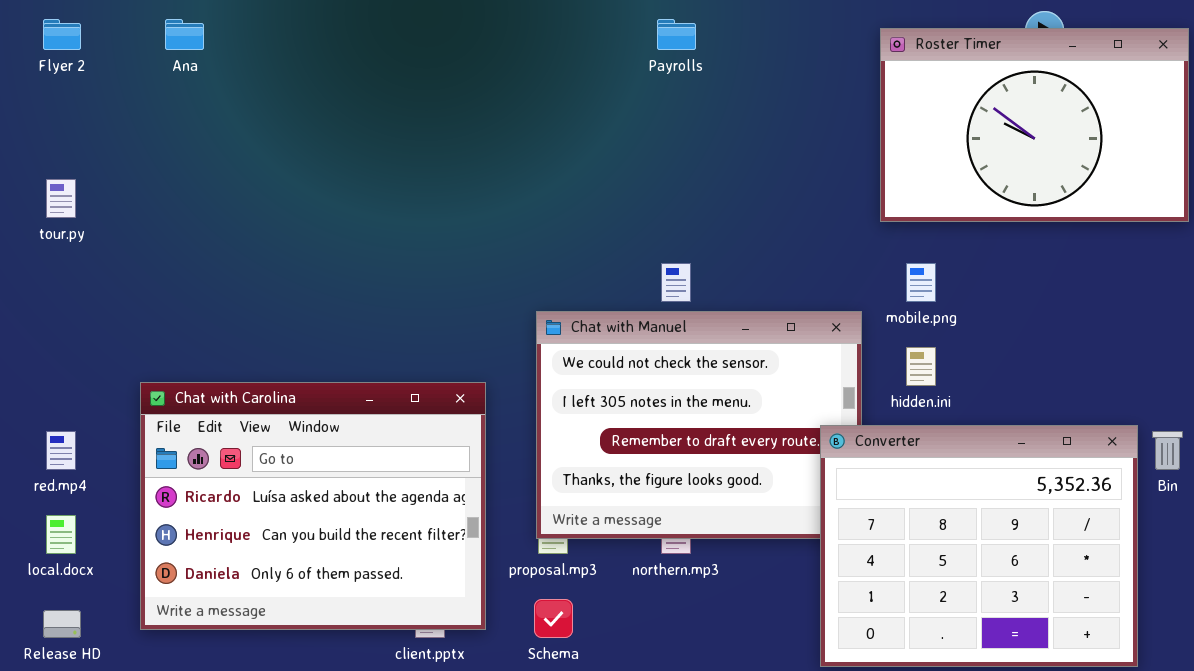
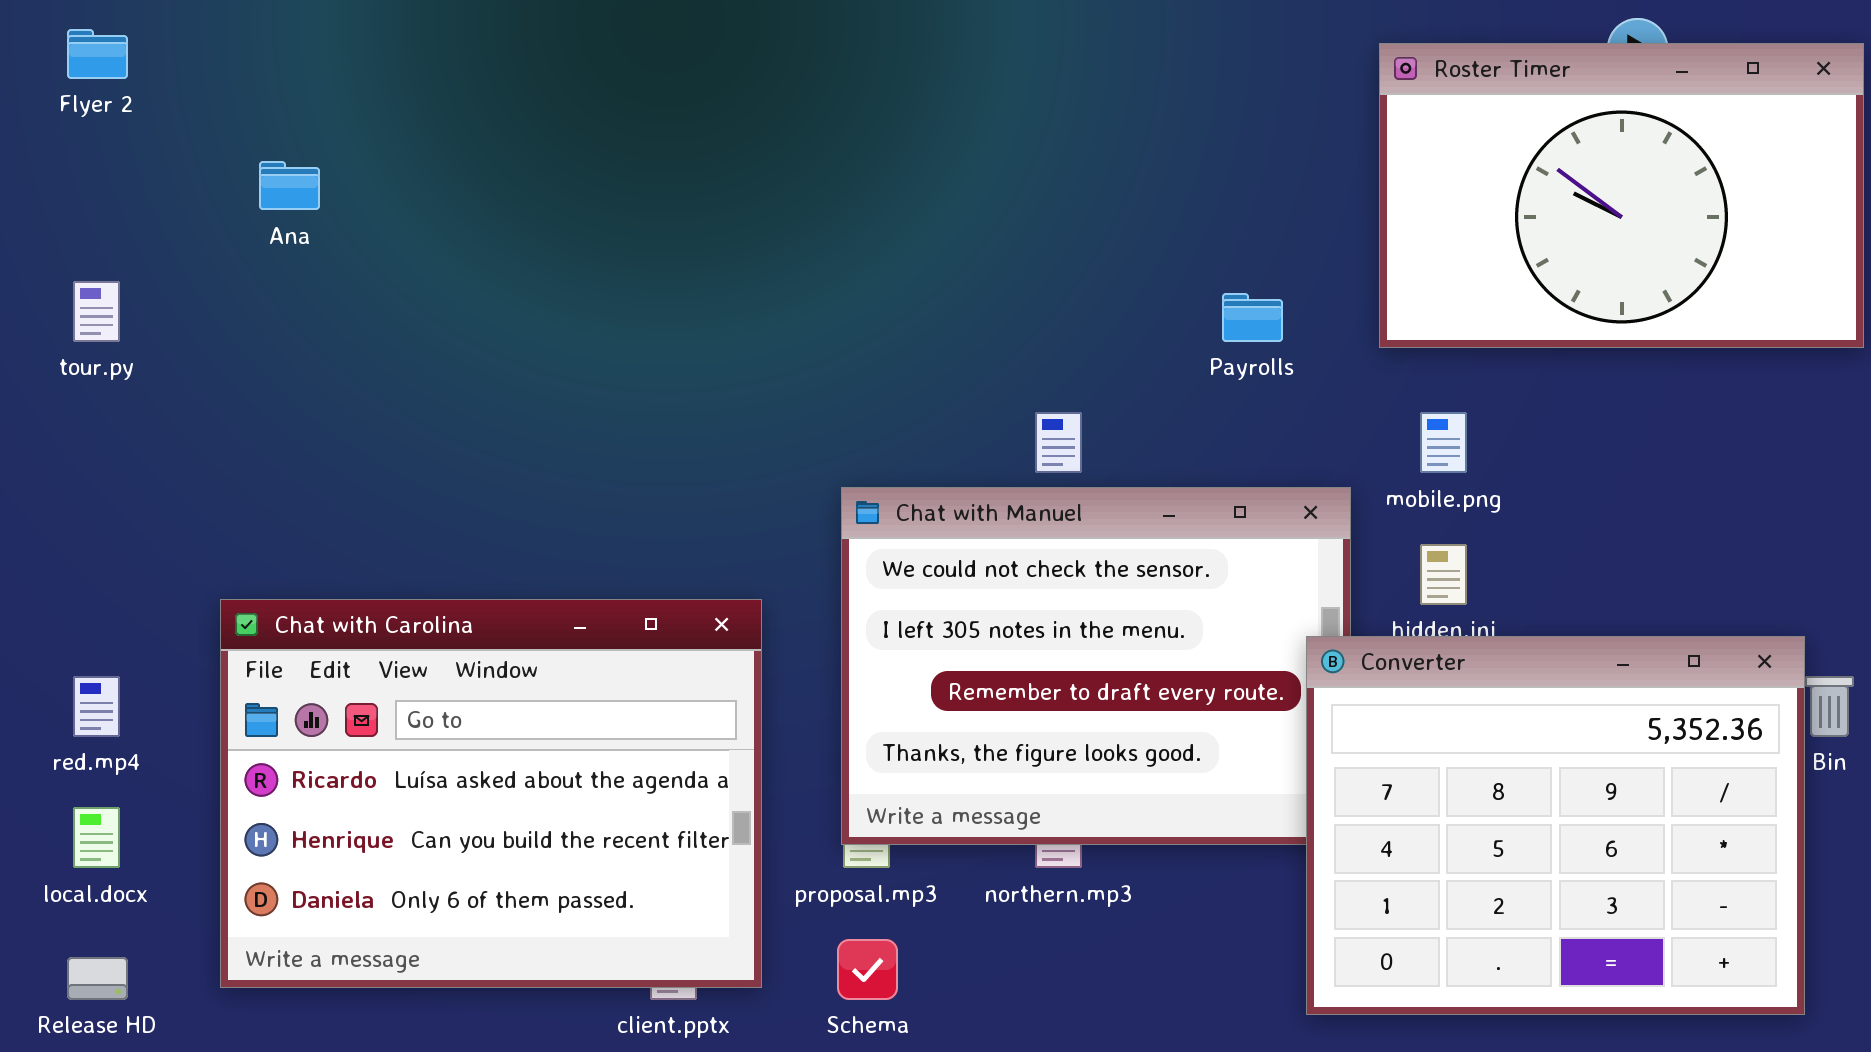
Ana: [165,19,204,50] -> [259,161,320,210], moved
Payrolls: [657,19,696,50] -> [1222,293,1283,342], moved
Converter: [820,425,1138,667] -> [1306,636,1805,1015], moved

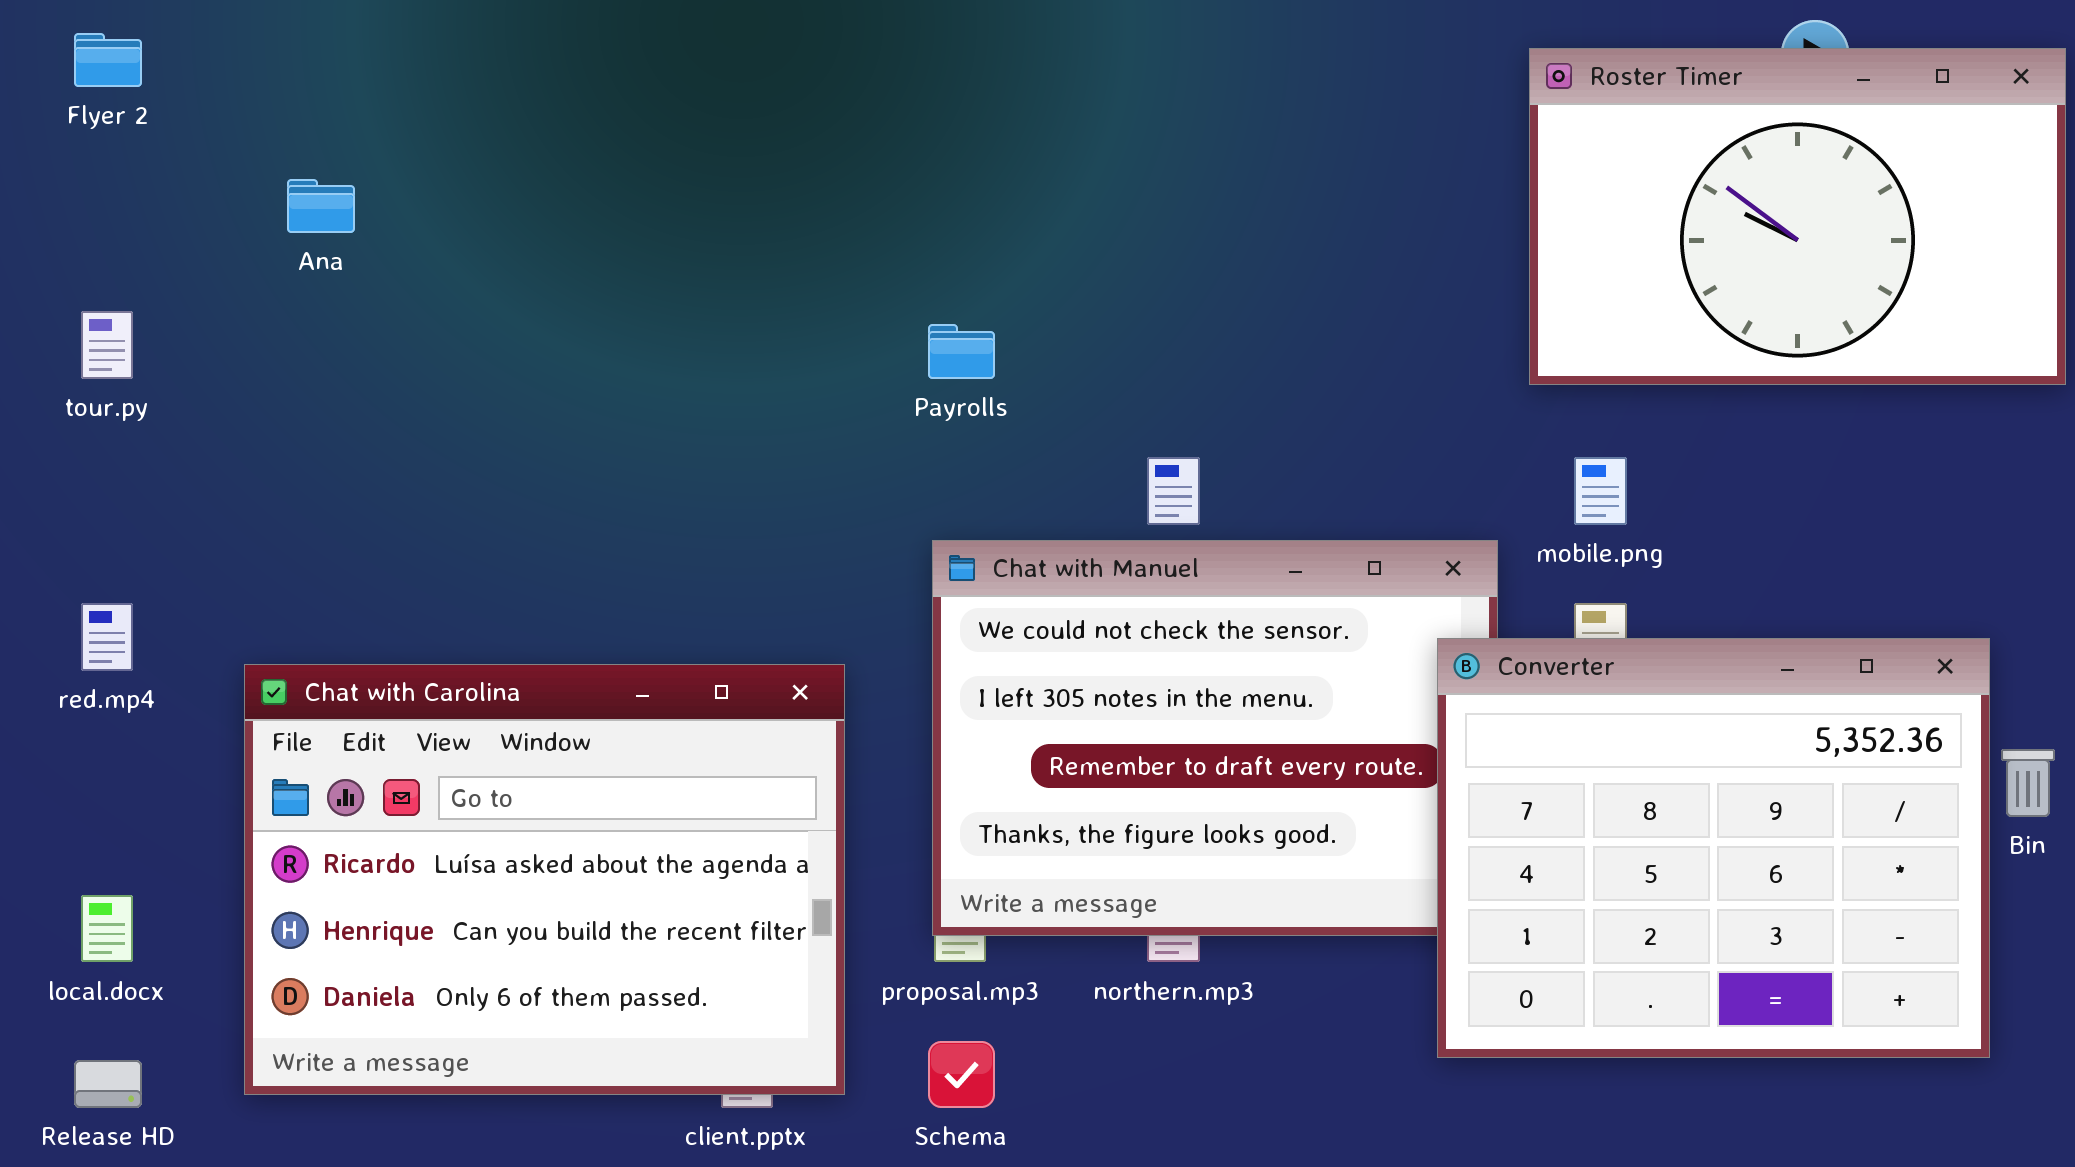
Payrolls: [1222,293,1283,342] -> [928,324,995,379], moved
Converter: [1306,636,1805,1015] -> [1437,638,1990,1058], moved
red.mp4: [73,676,120,737] -> [81,603,133,671], moved

